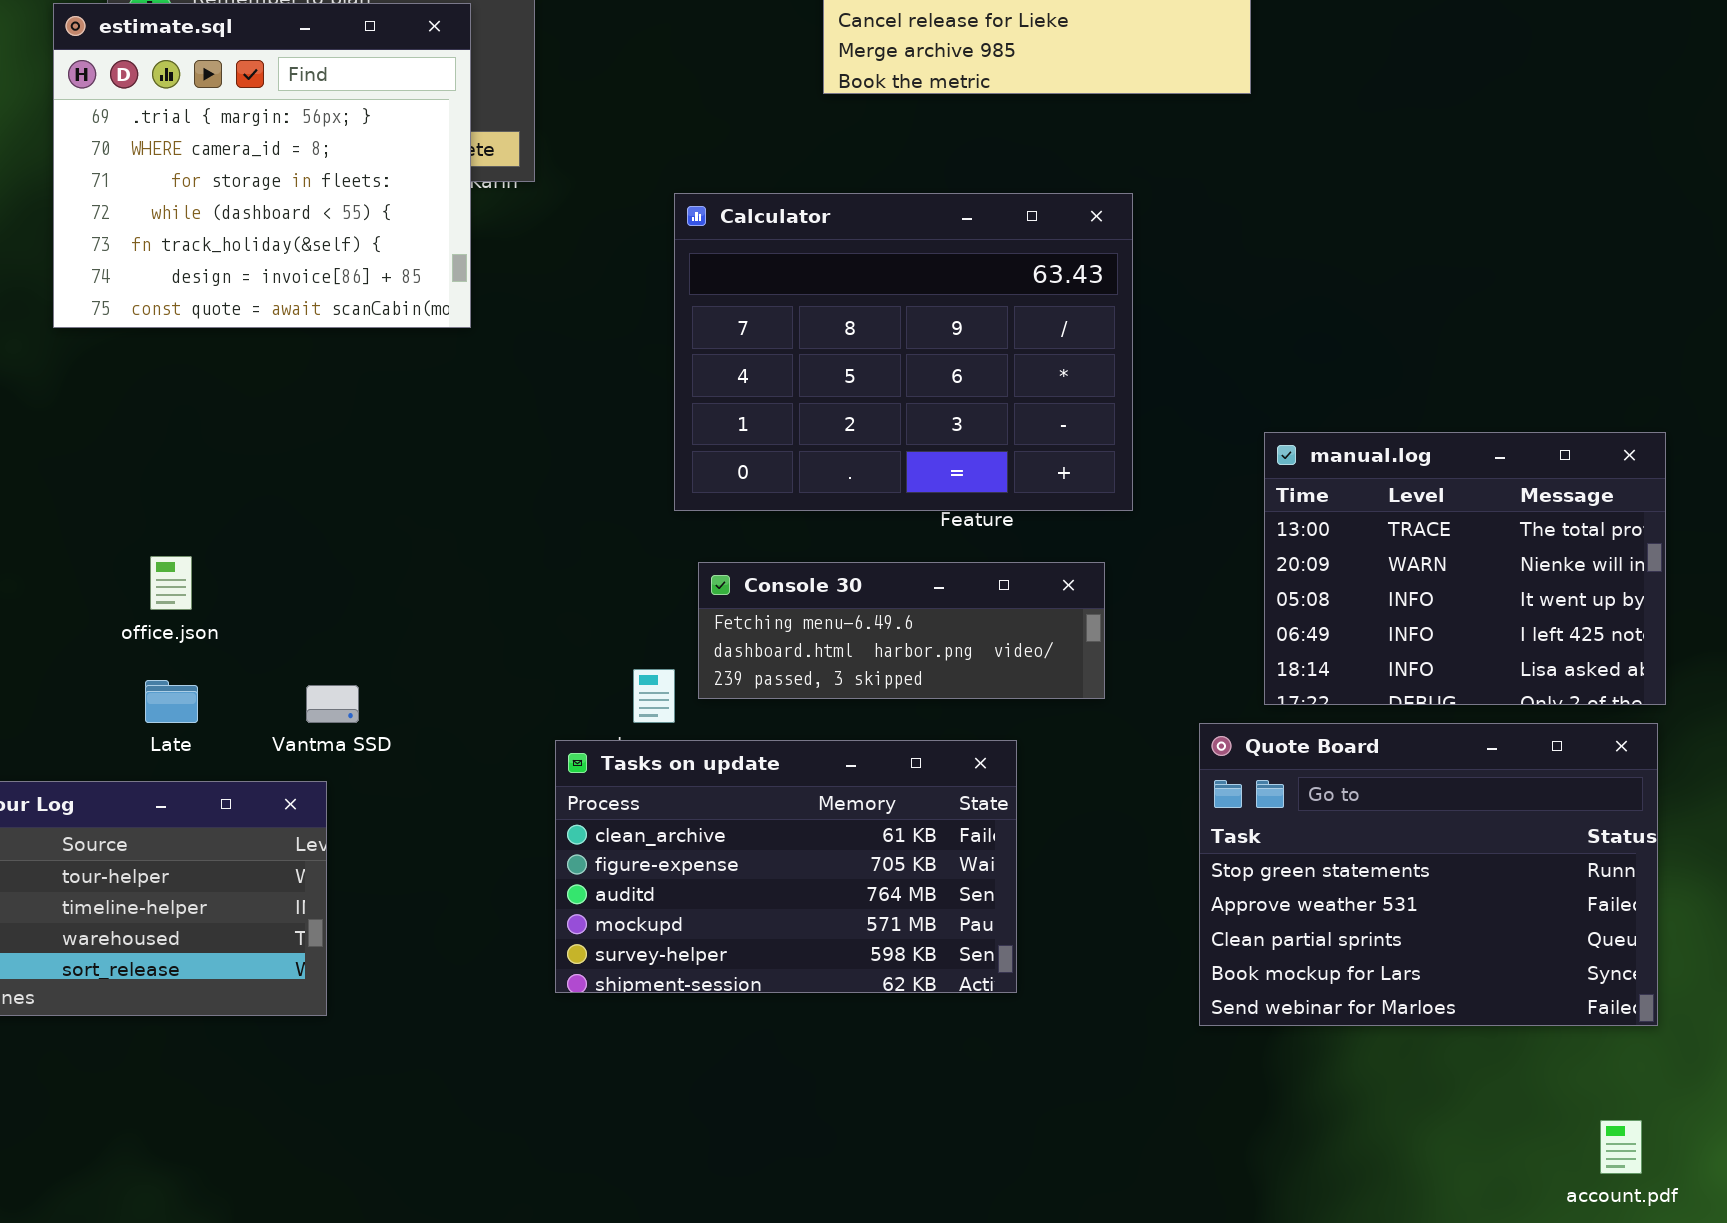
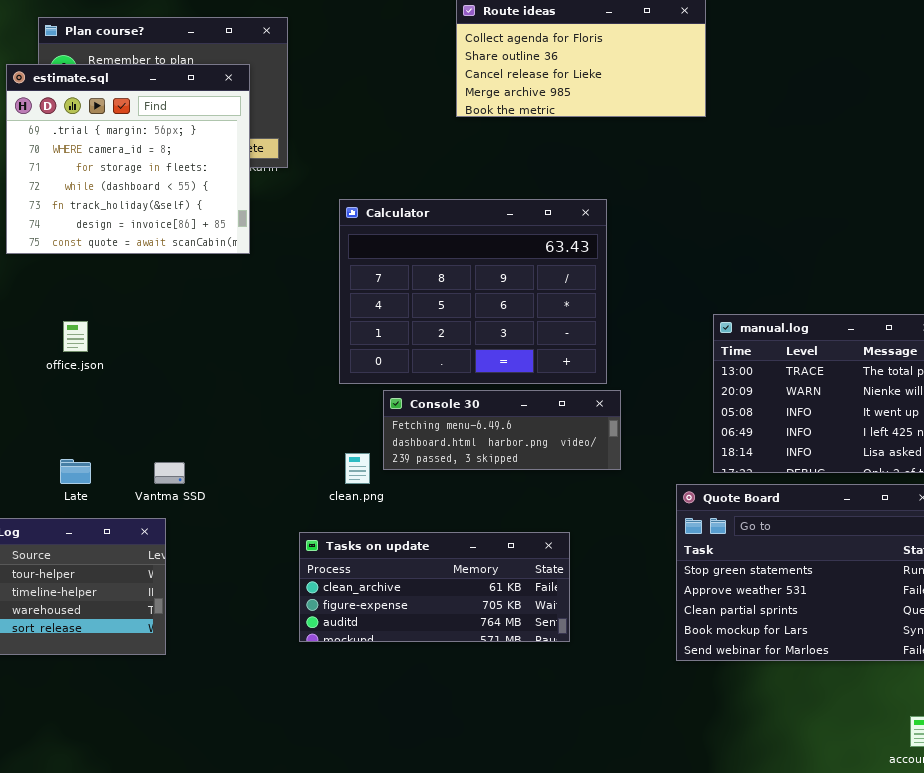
Calculator: [674,193,1133,511] -> [339,199,607,384], moved
office.json: [150,556,192,610] -> [63,321,88,352], moved
Tasks on update: [555,740,1017,993] -> [299,532,570,642], resized

